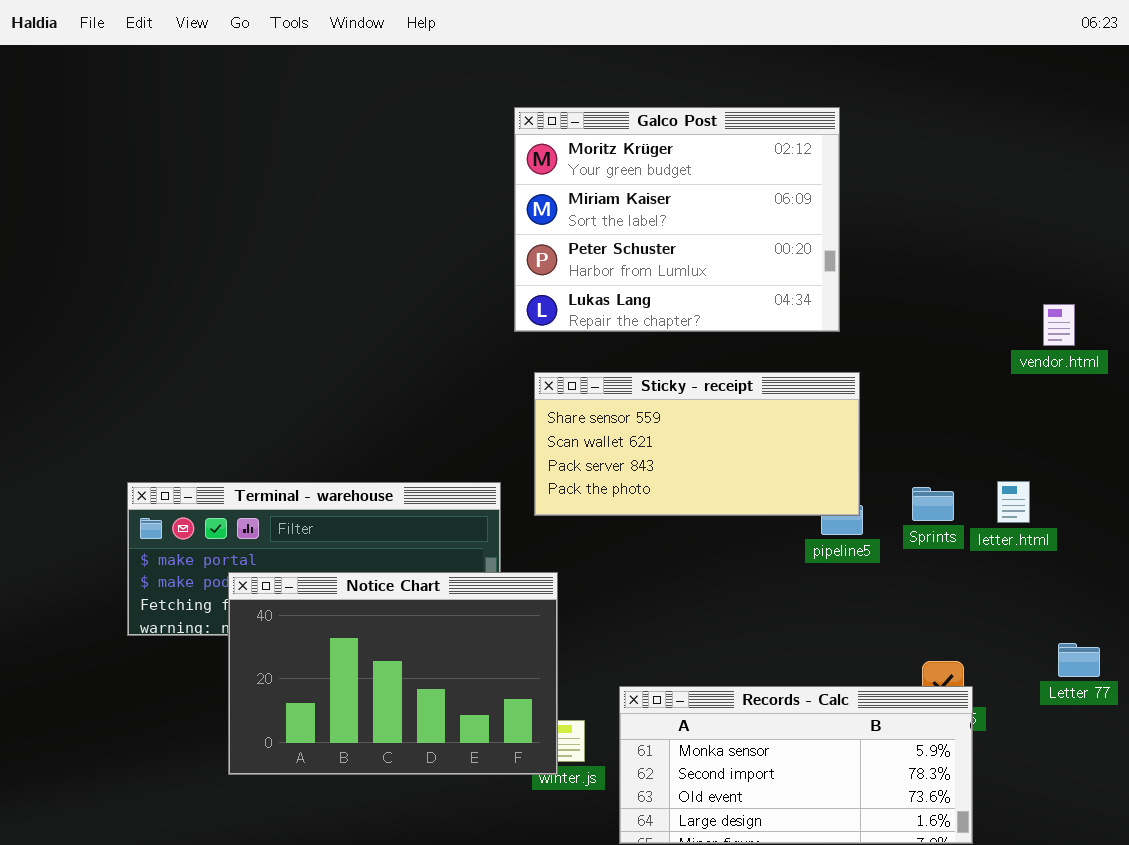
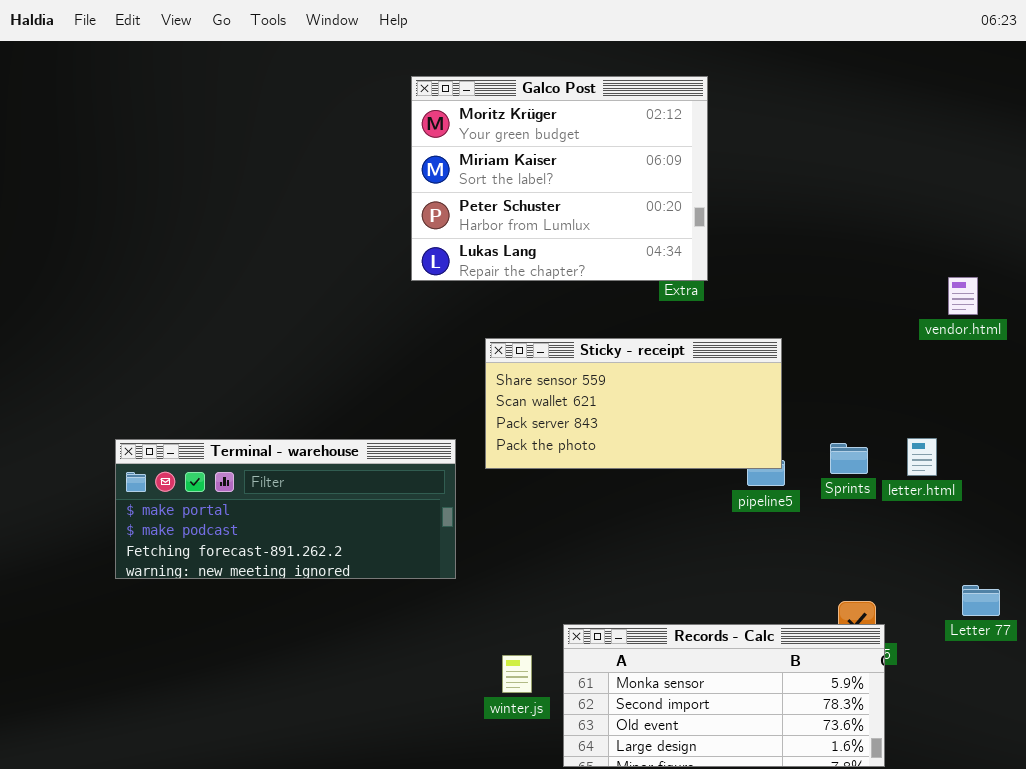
Galco Post: [514,107,840,332] -> [411,76,708,281], moved
Notice Chart: [228,572,558,775] -> none, closed

